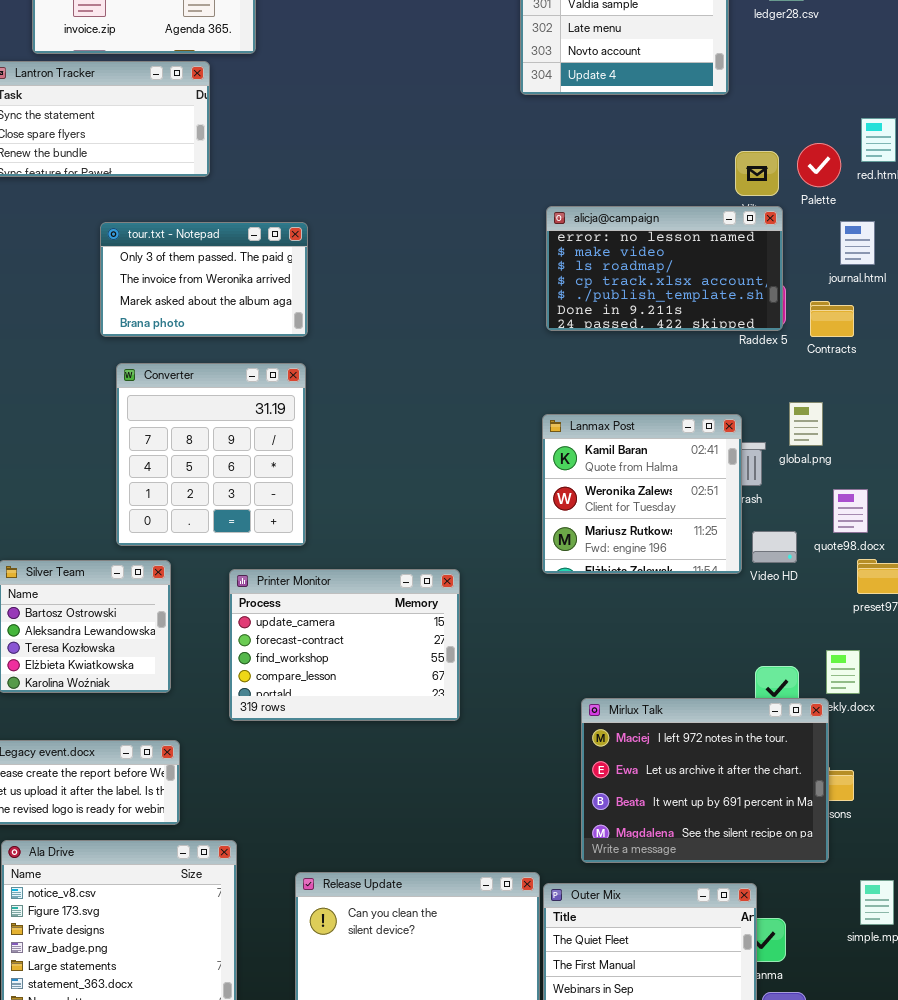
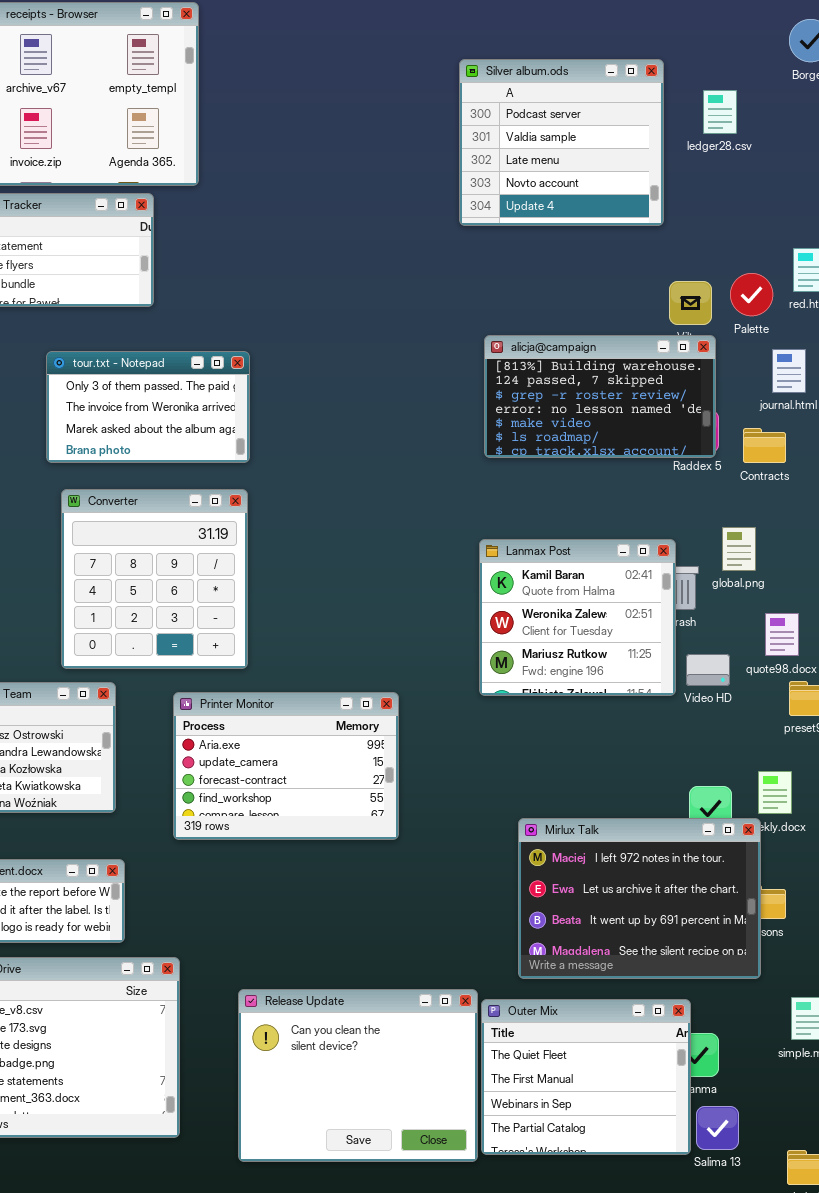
alicja@campaign: [546,206,783,331] -> [484,335,716,458], scrolled up 3 rows
Printer Monitor: [229,569,460,721] -> [173,692,399,840], scrolled up 1 row

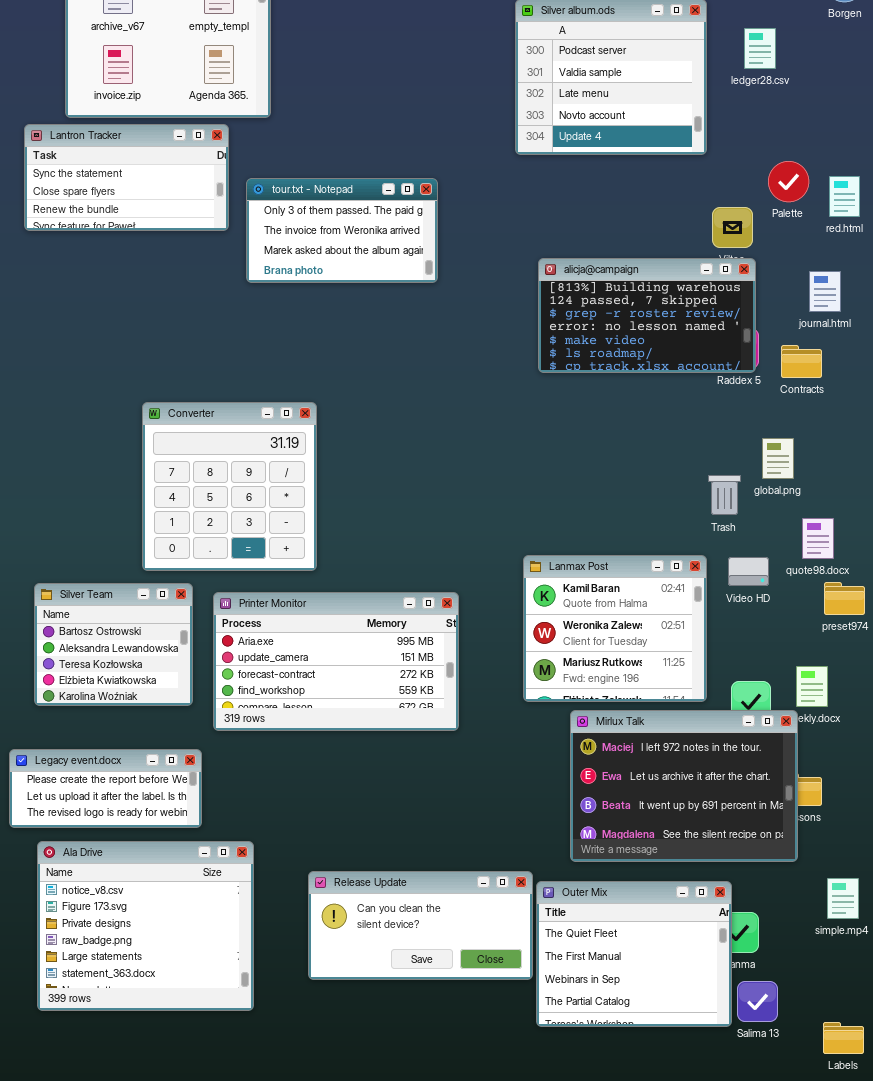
Palette: [730,273,773,316] -> [768,161,809,202], moved
tour.txt - Notepad: [46,351,250,463] -> [246,178,438,283], moved
Lanmax Post: [479,539,676,696] -> [523,555,707,702], moved
Printer Monitor: [173,692,399,840] -> [213,592,459,731], resized
Release Update: [238,989,478,1162] -> [308,871,533,980], resized

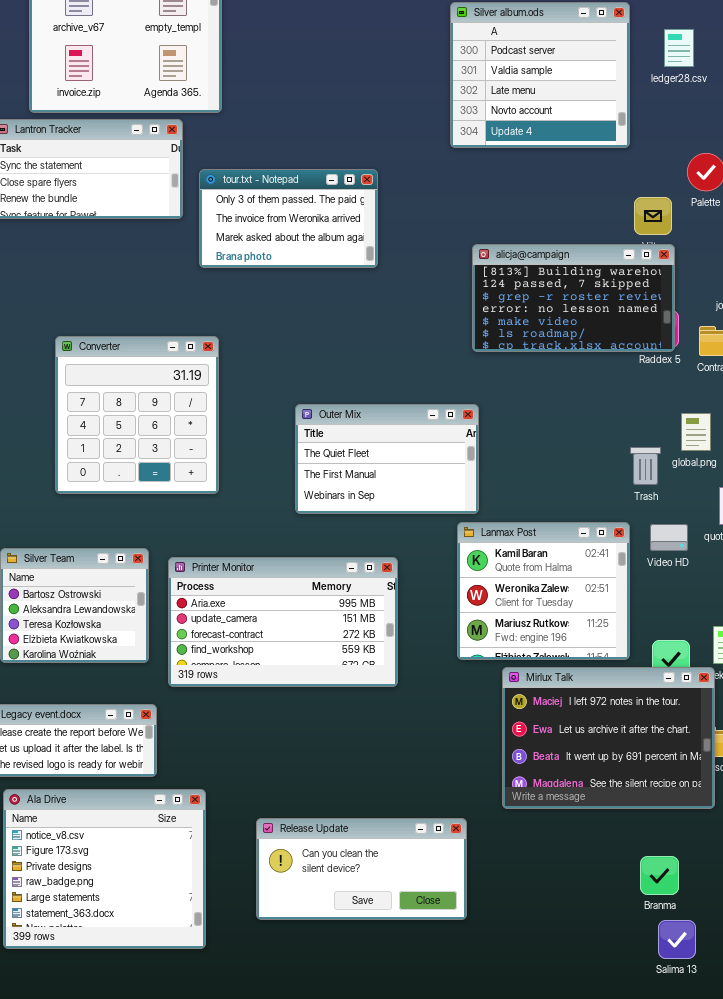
Converter: [142,402,317,571] -> [55,336,219,494], moved
Outer Mix: [536,881,732,1027] -> [295,404,479,514], moved, resized

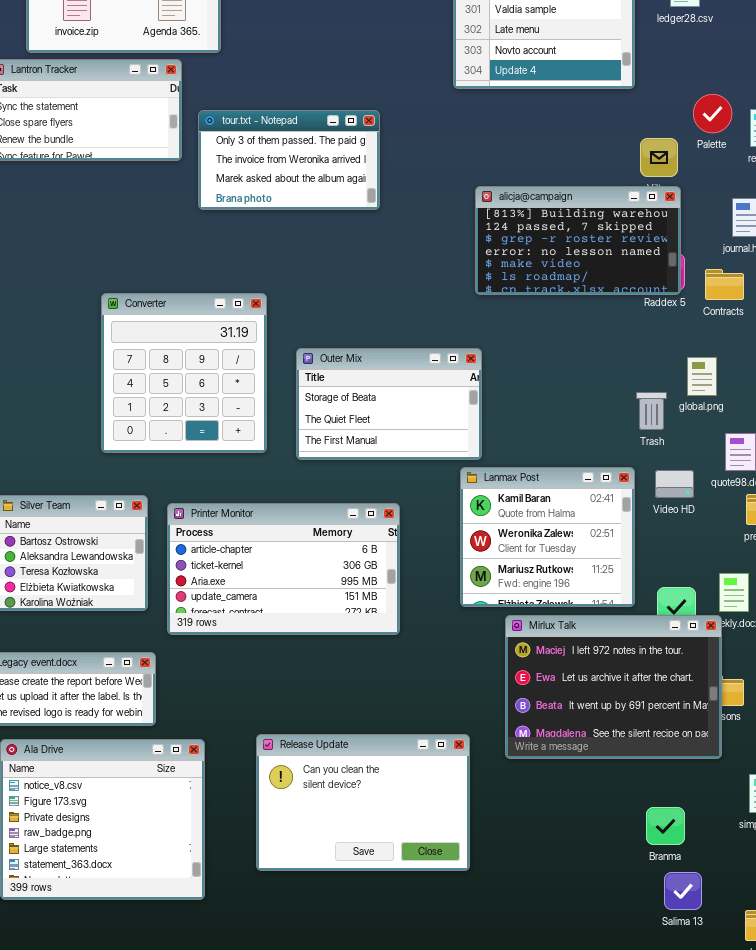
Converter: [55,336,219,494] -> [101,293,267,453], moved
Outer Mix: [295,404,479,514] -> [296,348,482,460], scrolled up 1 row
Printer Monitor: [168,557,398,687] -> [167,503,400,635], scrolled up 2 rows
Release Update: [256,818,467,920] -> [256,734,470,871], resized

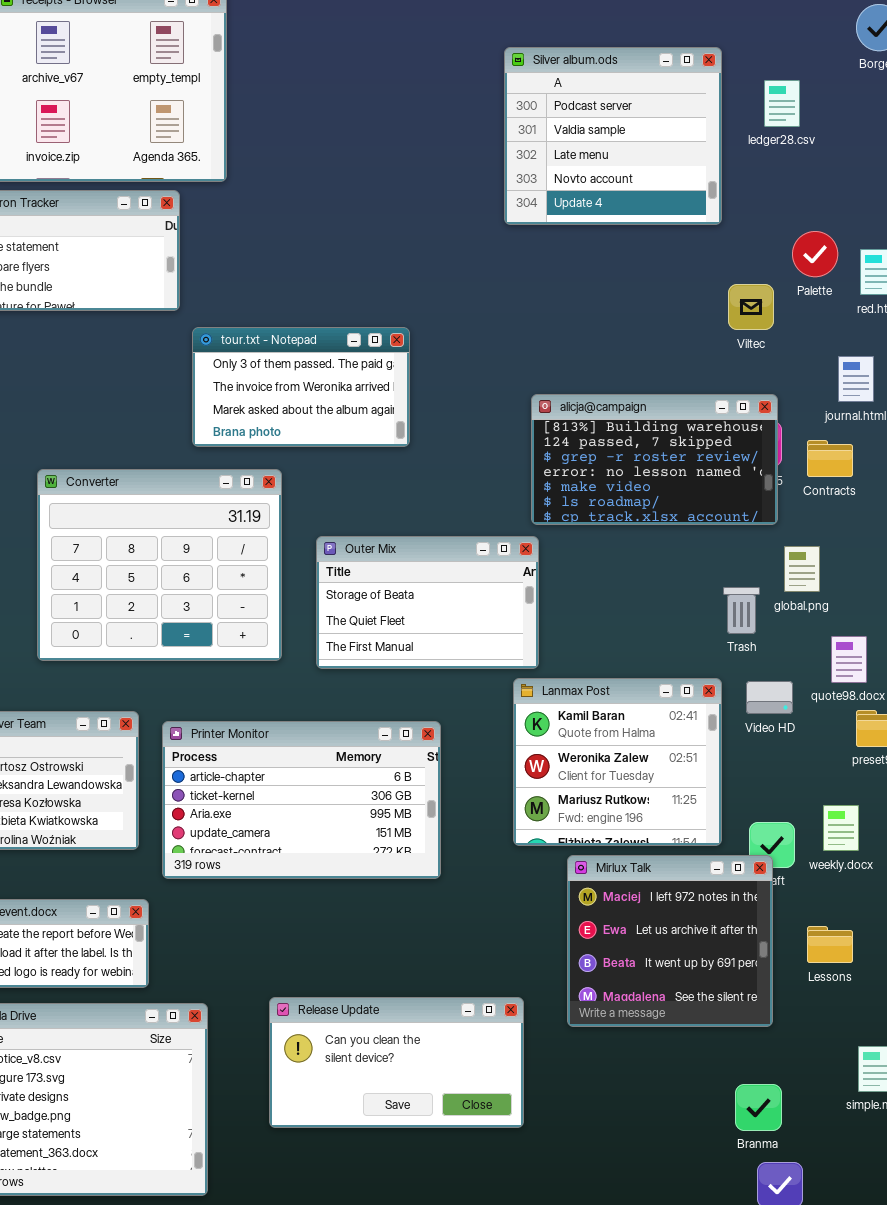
tour.txt - Notepad: [198,110,380,210] -> [192,327,410,447], moved
alicja@campaign: [475,186,681,295] -> [531,394,778,525], moved
Converter: [101,293,267,453] -> [37,469,282,661], resized
Mirlux Talk: [505,615,722,759] -> [567,855,773,1027], resized
Release Update: [256,734,470,871] -> [269,997,524,1128], resized

